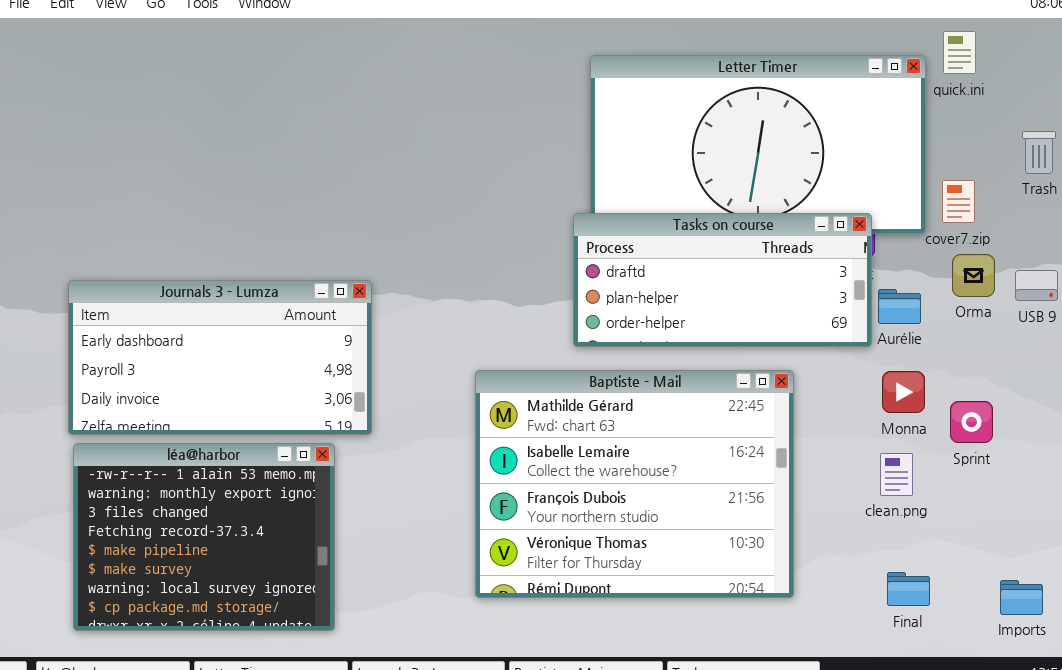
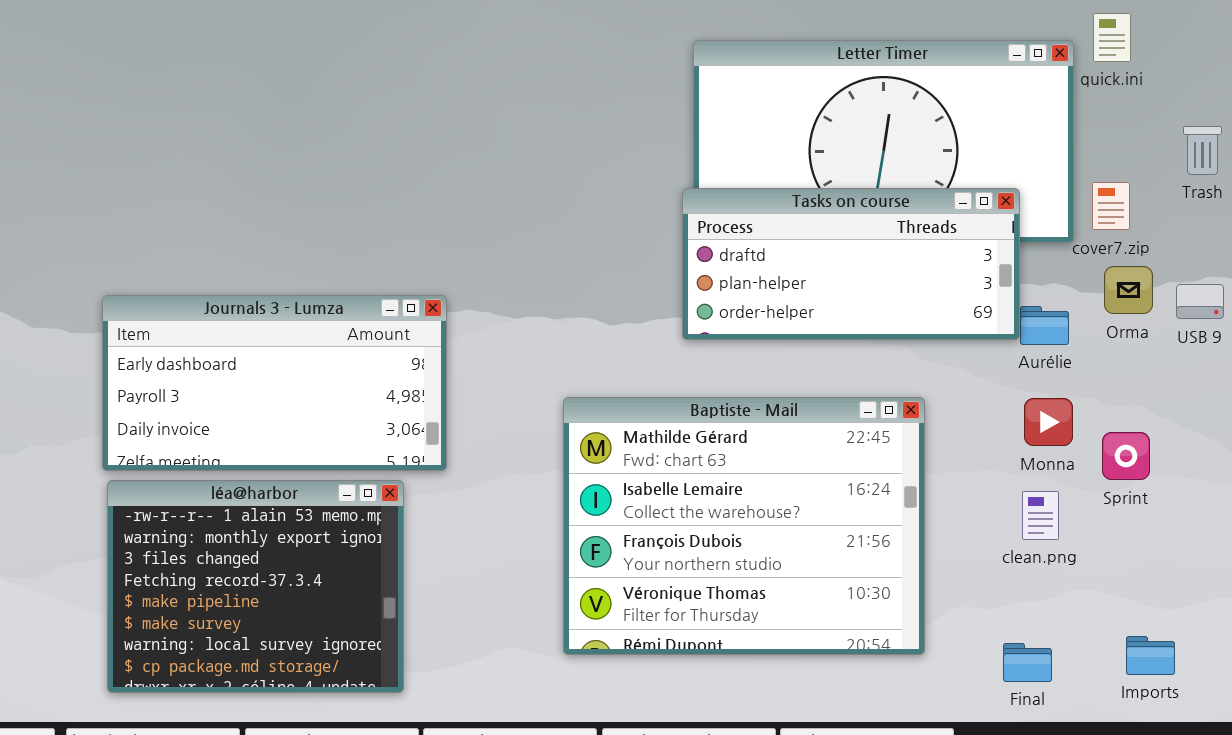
Tasks on course: [573,213,872,347] -> [682,188,1020,340], moved
Final: [887,572,930,606] -> [1003,643,1052,682], moved
Imports: [1000,580,1043,615] -> [1126,636,1175,675], moved

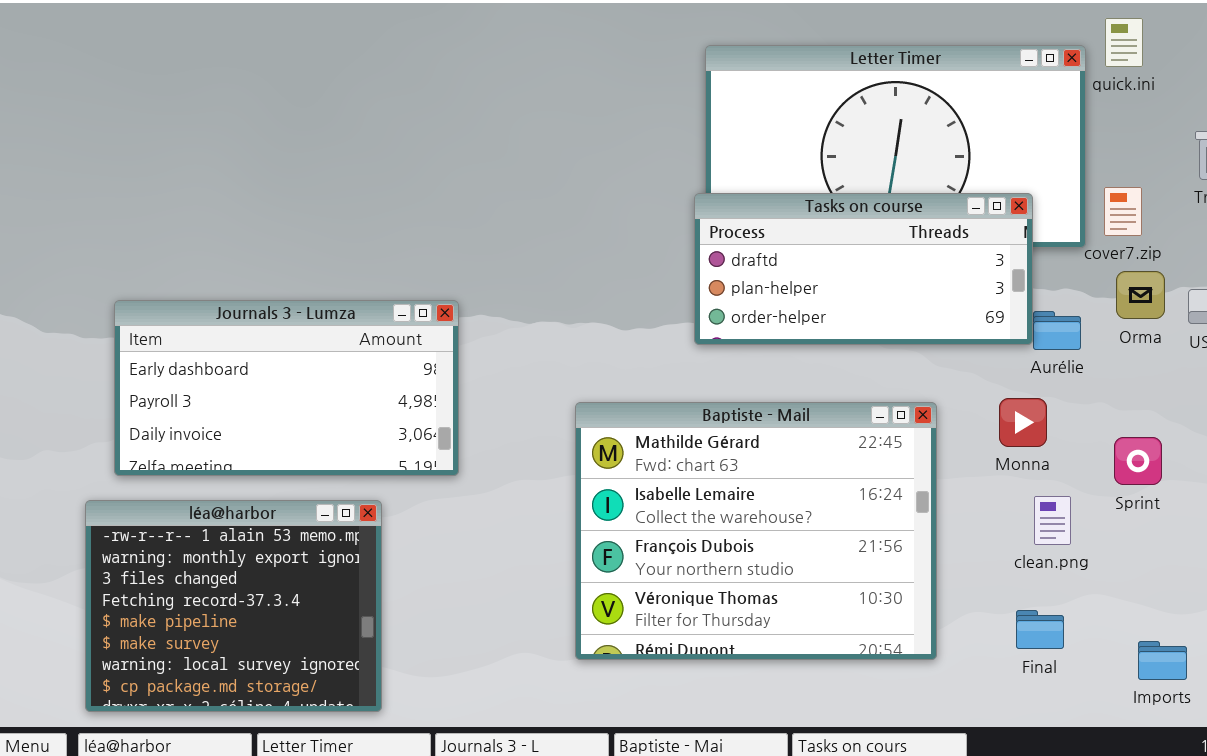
Monna: [1024,398,1073,446] -> [999,398,1047,447], moved
léa@harbor: [107,480,404,693] -> [85,500,382,712], moved
Final: [1003,643,1052,682] -> [1016,610,1064,649], moved

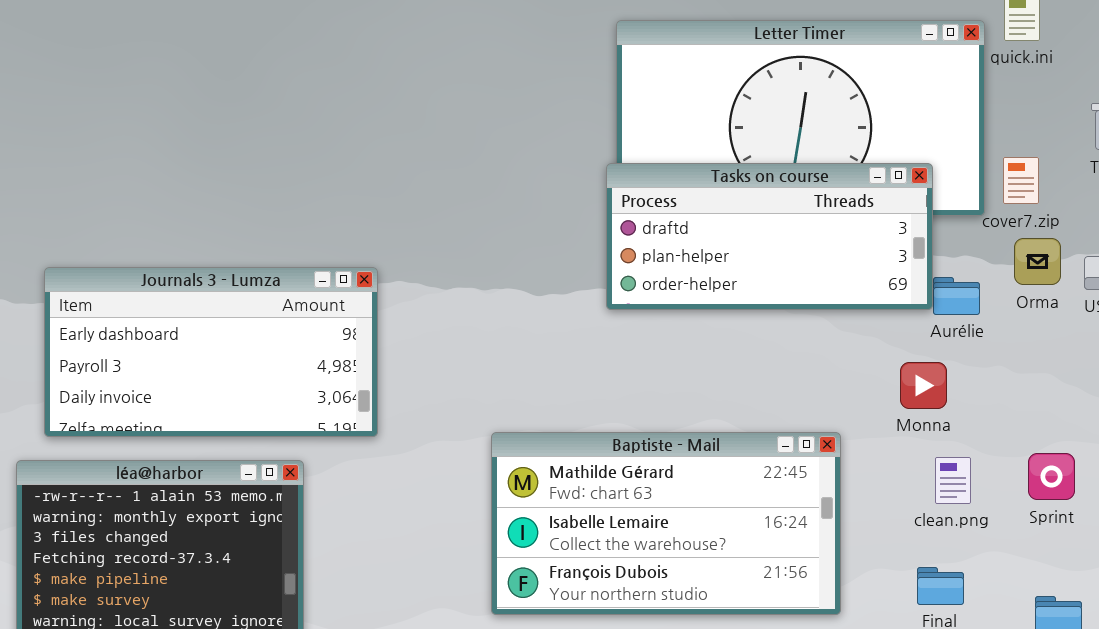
Baptiste - Mail: [575,402,937,660] -> [491,432,841,615], resized
Sprint: [1114,437,1162,485] -> [1028,453,1075,500], moved

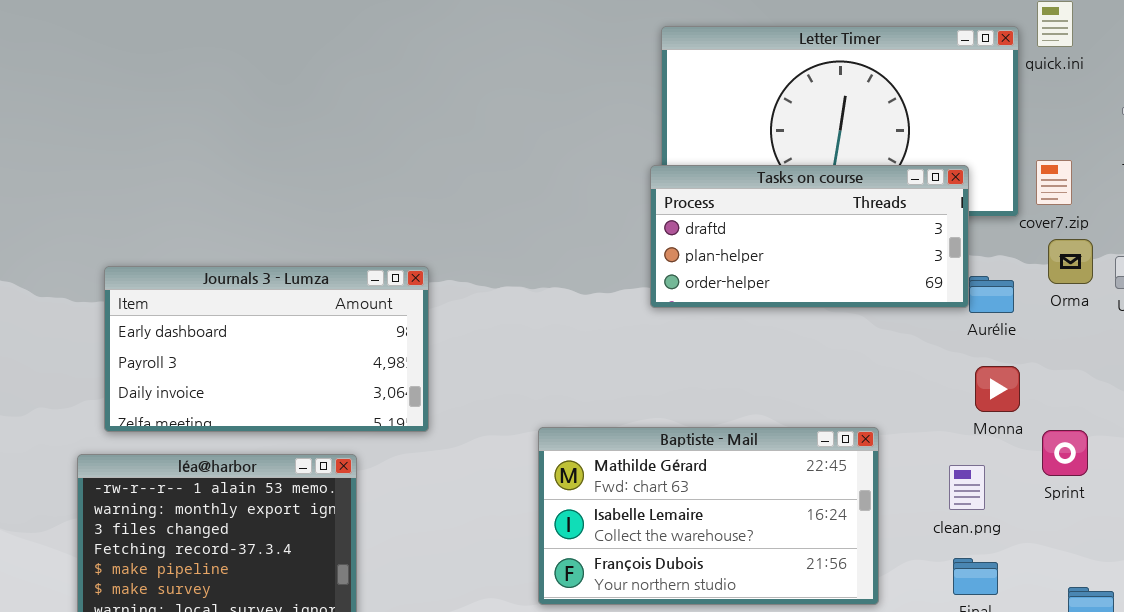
Monna: [900,362,947,409] -> [975,366,1020,412], moved
Sprint: [1028,453,1075,500] -> [1042,430,1088,476], moved
clean.png: [935,457,971,504] -> [949,465,985,510], moved

